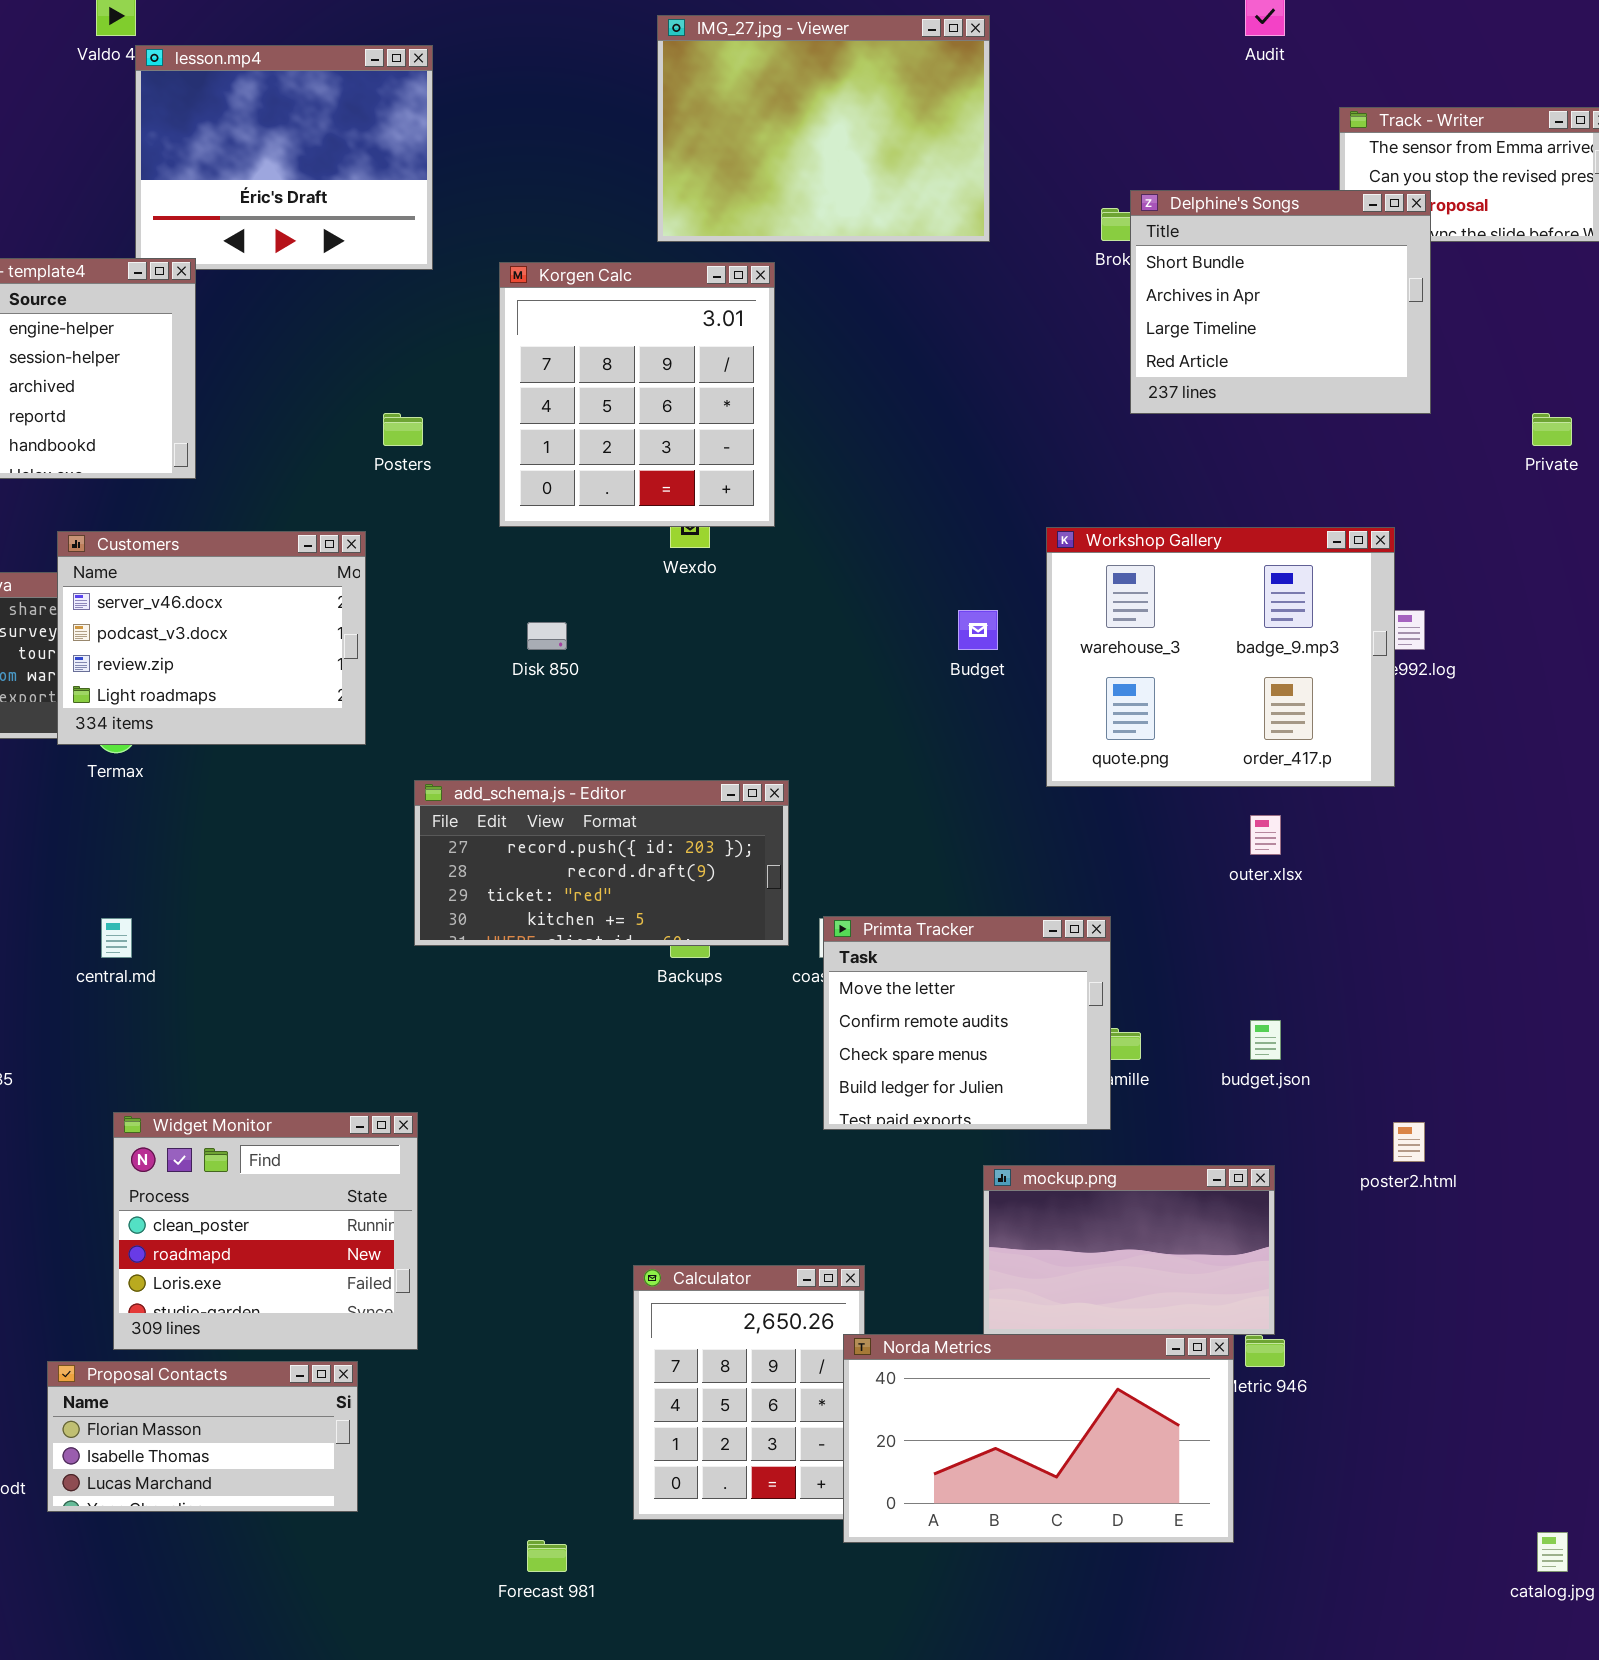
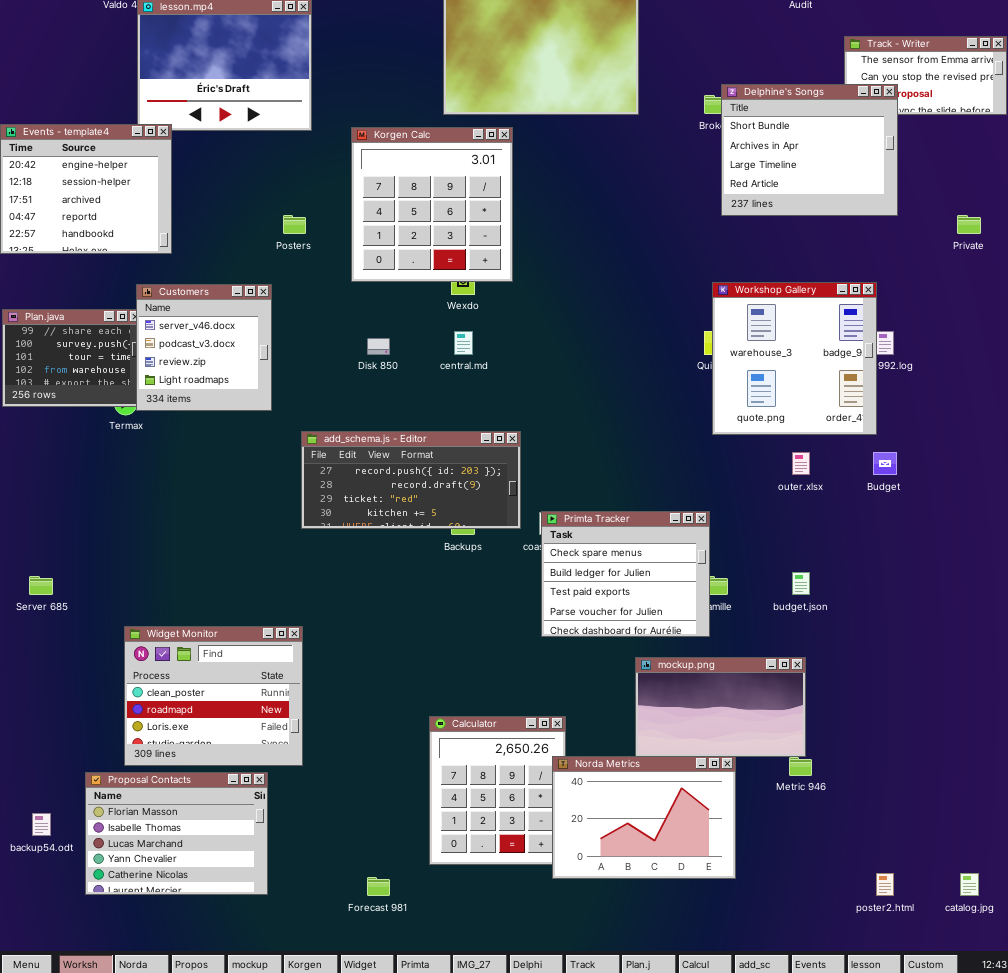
Workshop Gallery: [1046,527,1395,787] -> [712,282,877,435], resized
Customers: [57,531,366,745] -> [136,284,272,411], resized
Budget: [958,610,998,650] -> [873,452,897,475], moved
Primta Tracker: [823,916,1111,1130] -> [541,511,710,637], scrolled down 2 rows
central.md: [101,918,132,958] -> [454,331,473,355], moved
poster2.html: [1393,1122,1425,1162] -> [876,873,894,896], moved
Norda Metrics: [843,1334,1234,1543] -> [552,756,736,879], resized
Proposal Contacts: [47,1361,358,1512] -> [85,772,268,895], resized

